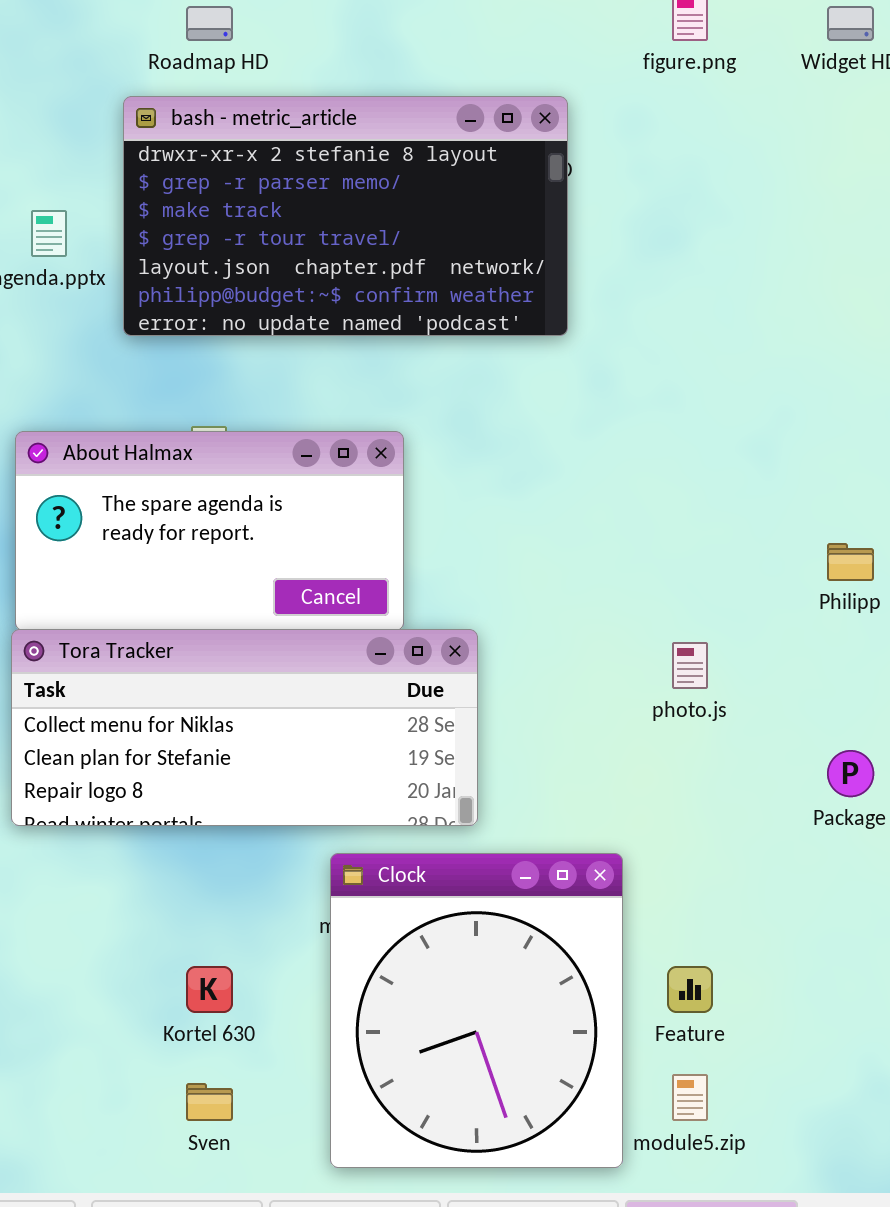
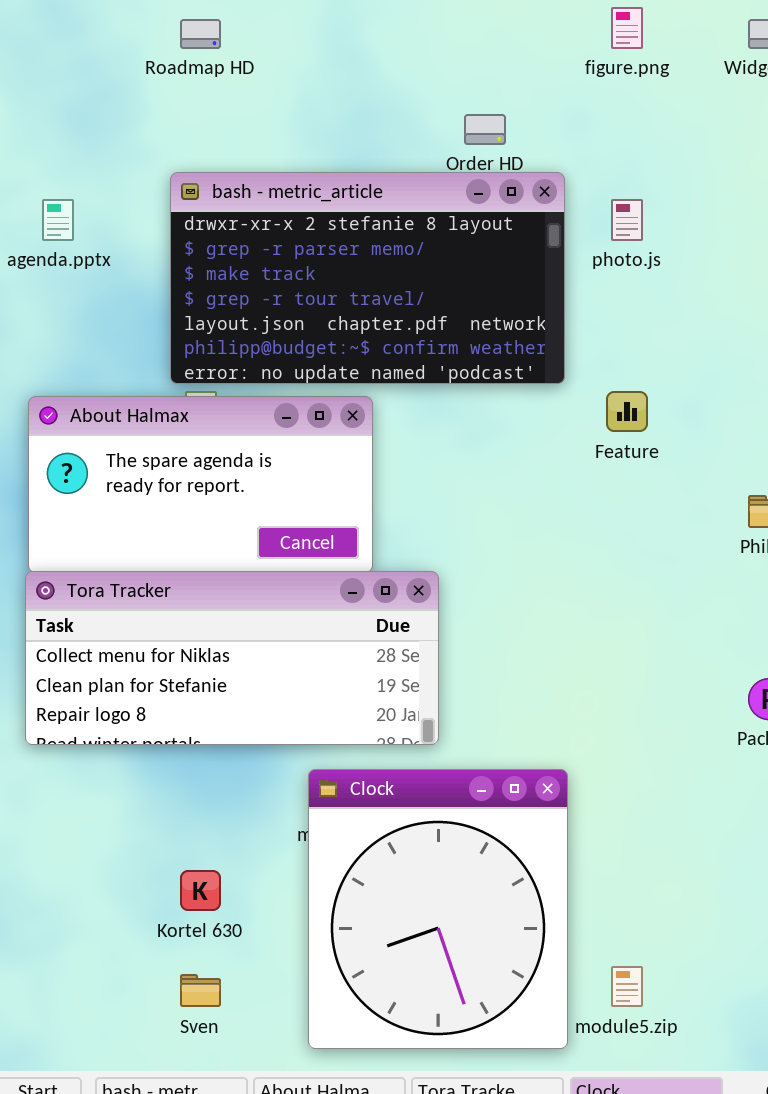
bash - metric_article: [123,96,568,336] -> [170,172,565,384], moved
photo.js: [672,642,708,689] -> [611,199,643,241], moved
Feature: [667,966,713,1013] -> [606,391,648,432], moved

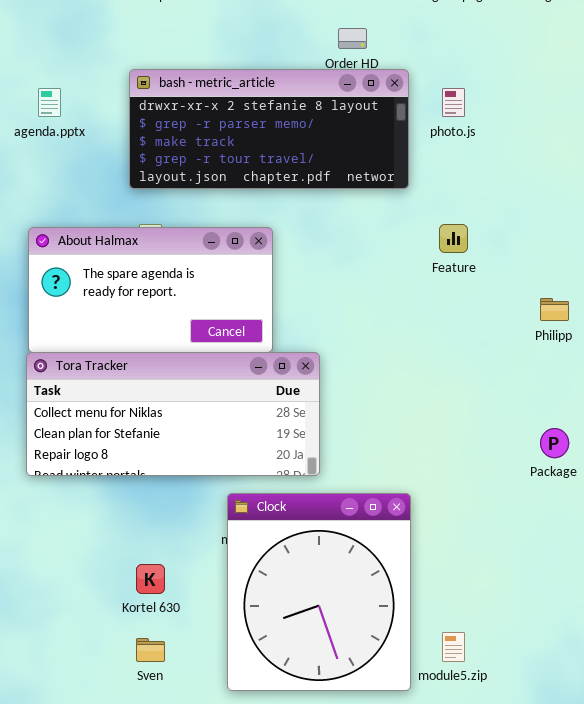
bash - metric_article: [170,172,565,384] -> [129,69,409,189], resized

